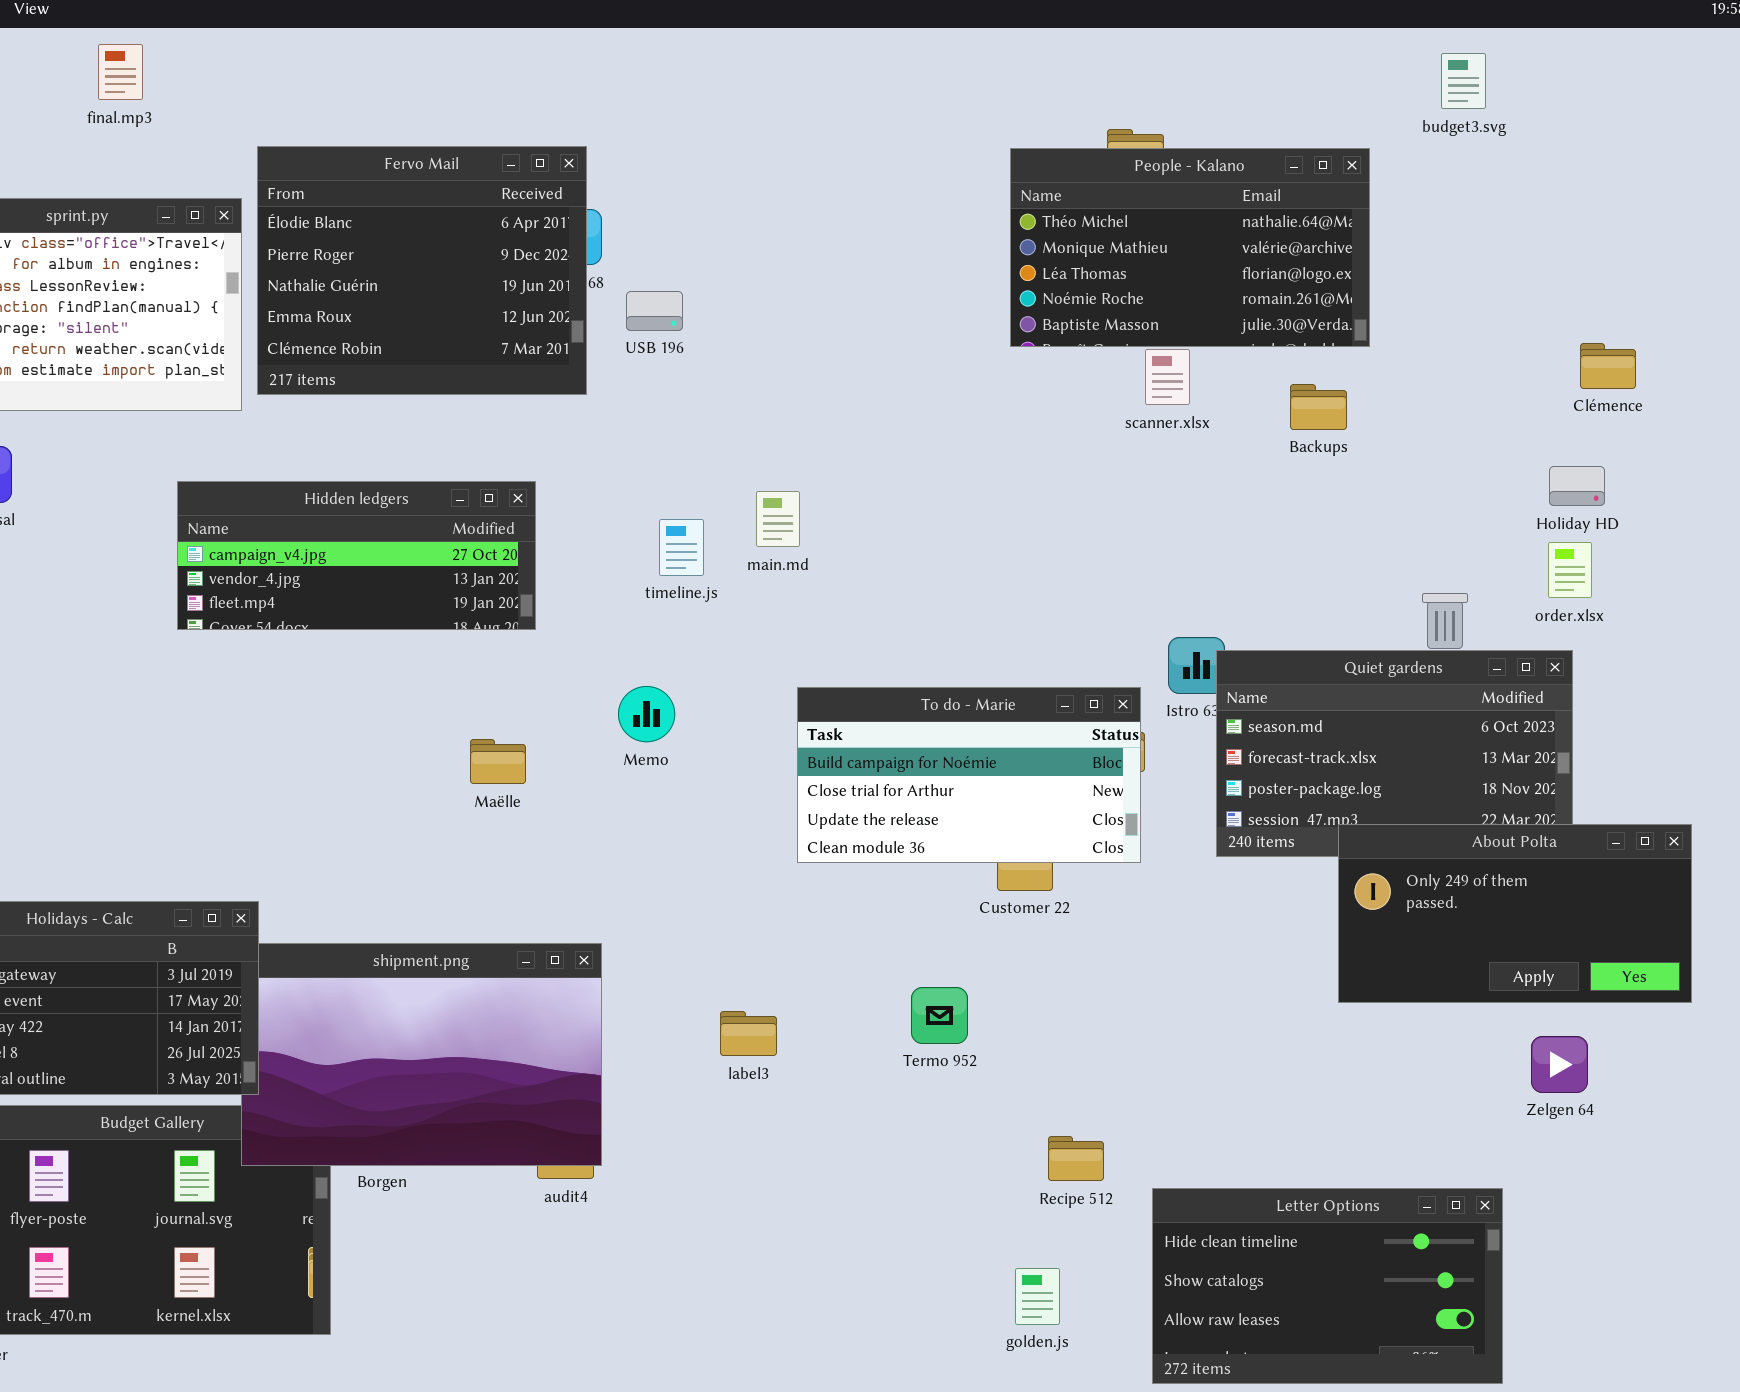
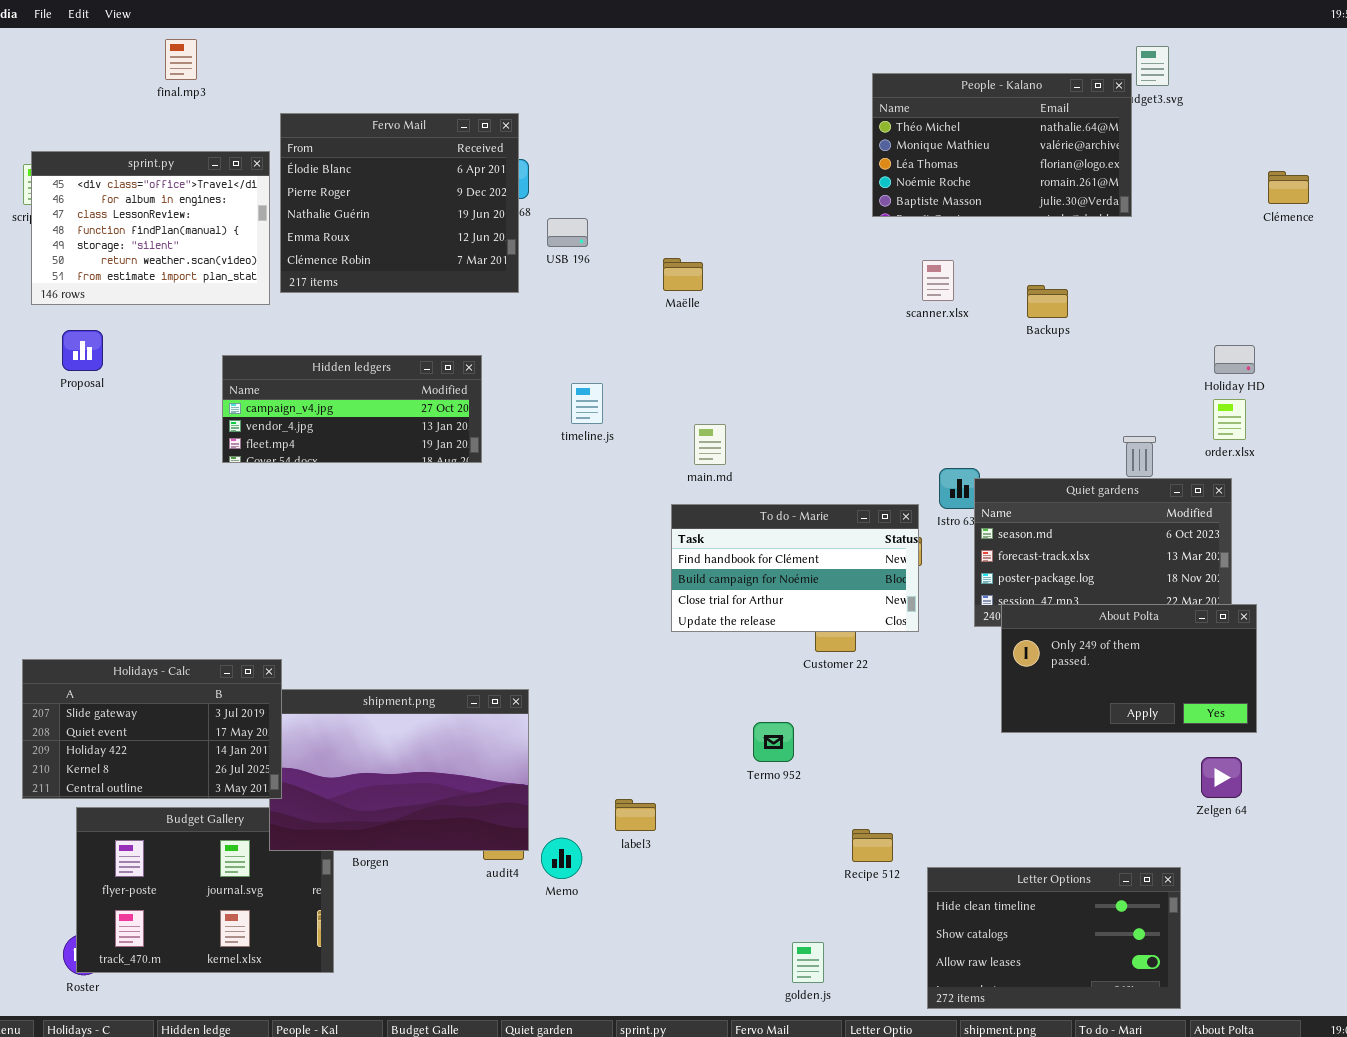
People - Kalano: [1010,148,1370,347] -> [872,73,1132,217], moved
Clémence: [1580,343,1636,389] -> [1268,171,1309,204], moved
main.md: [756,491,800,547] -> [694,424,726,465], moved
Memo: [618,686,675,742] -> [541,838,582,879], moved
To do - Marie: [797,687,1141,863] -> [671,504,919,632], scrolled up 1 row
Maëlle: [470,739,526,784] -> [663,258,703,291], moved
About Polta: [1338,824,1692,1003] -> [1001,604,1257,733], moved
label3: [720,1011,777,1056] -> [615,799,656,831], moved
golden.js: [1015,1268,1060,1325] -> [792,942,824,983], moved

